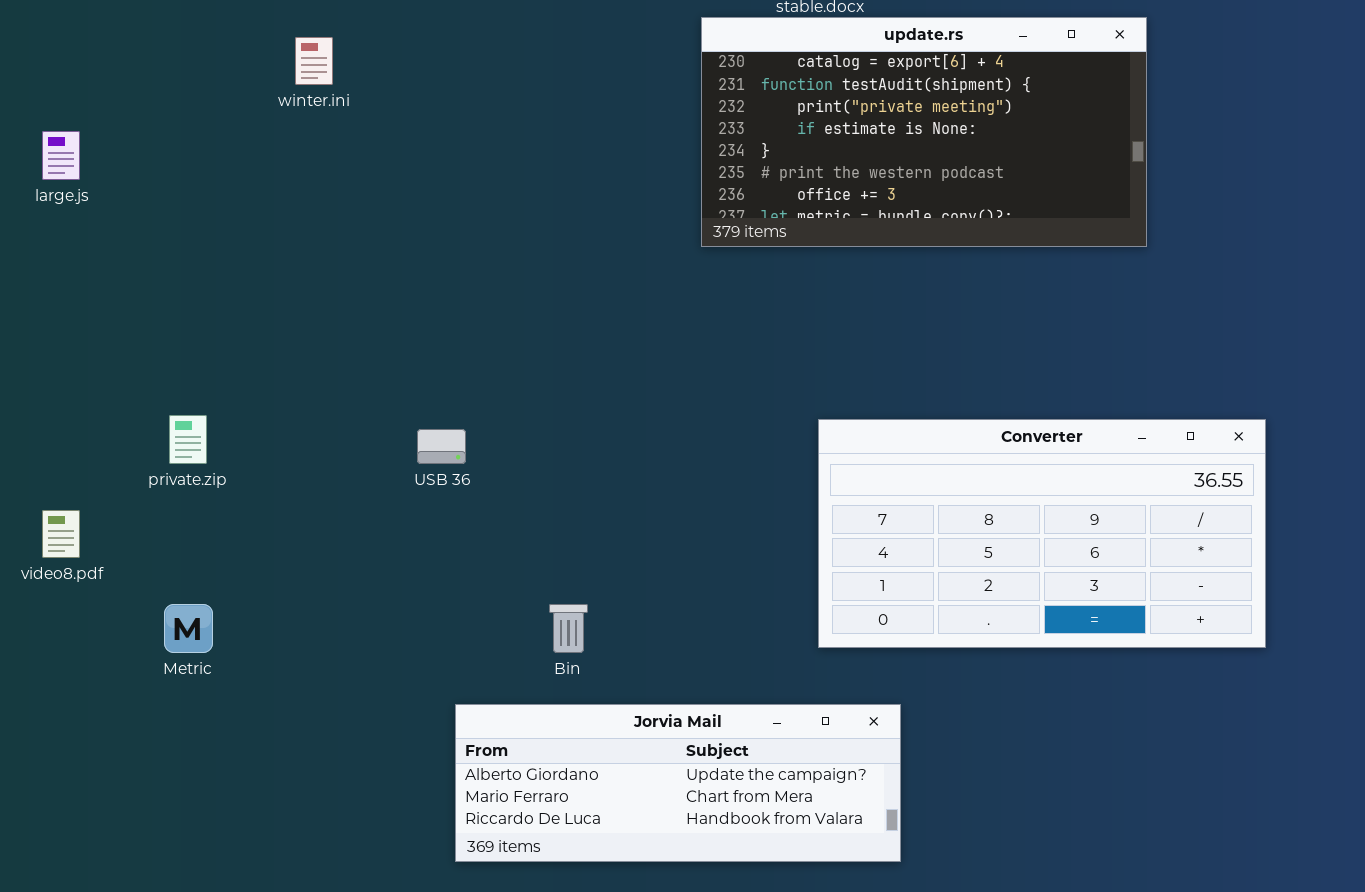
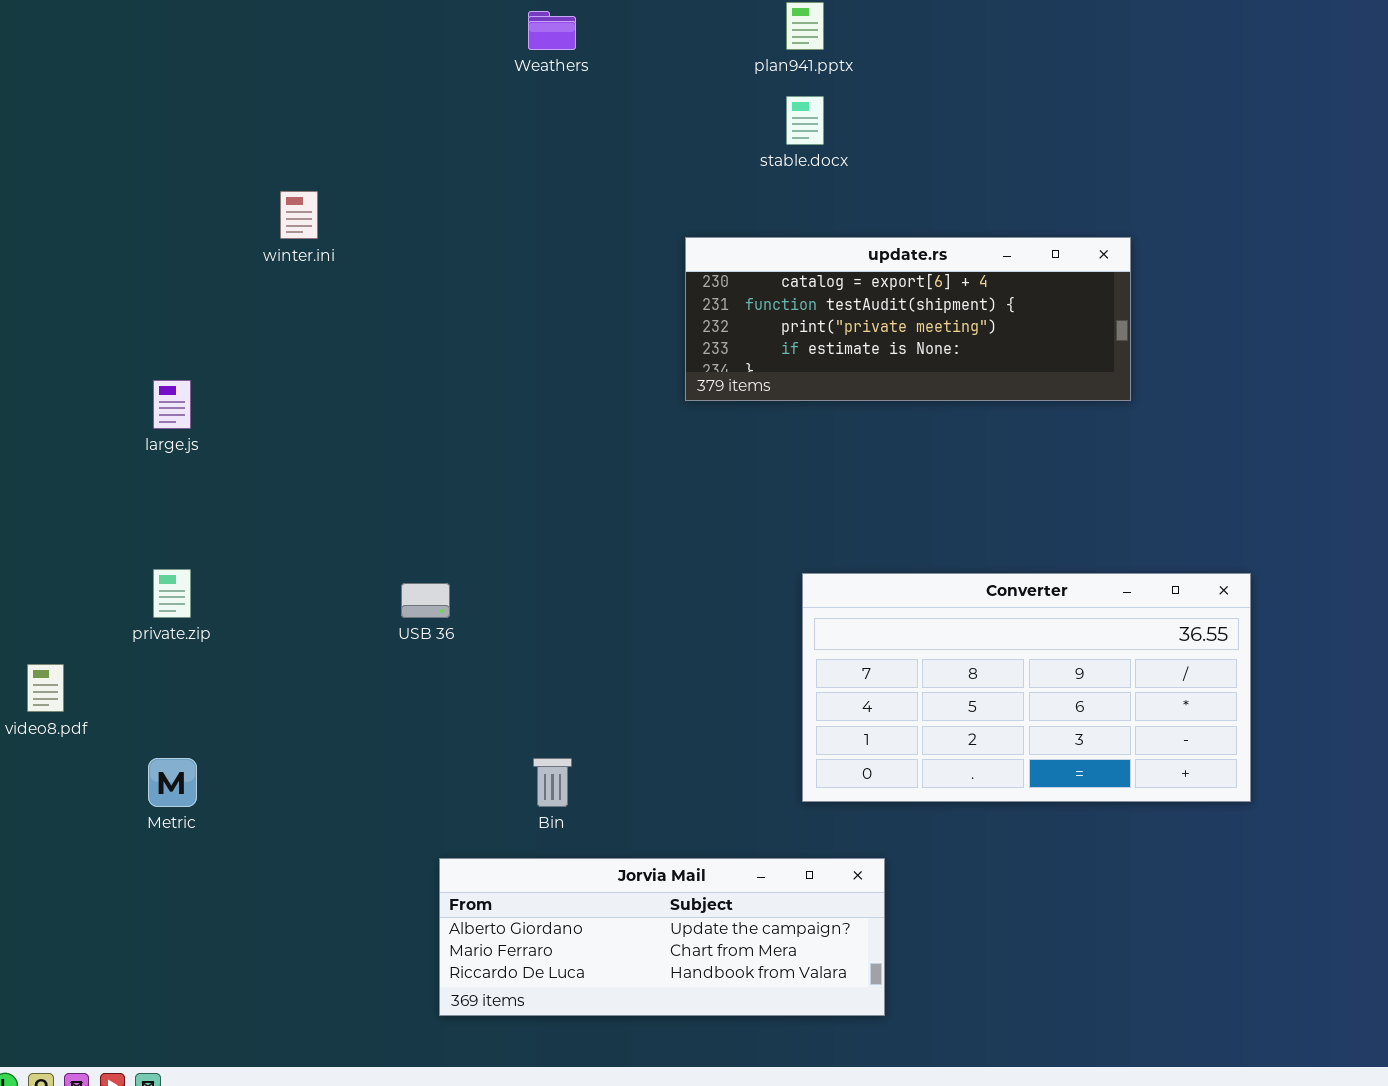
update.rs: [701,17,1147,247] -> [685,237,1131,401], resized
large.js: [42,131,80,180] -> [153,380,191,429], moved

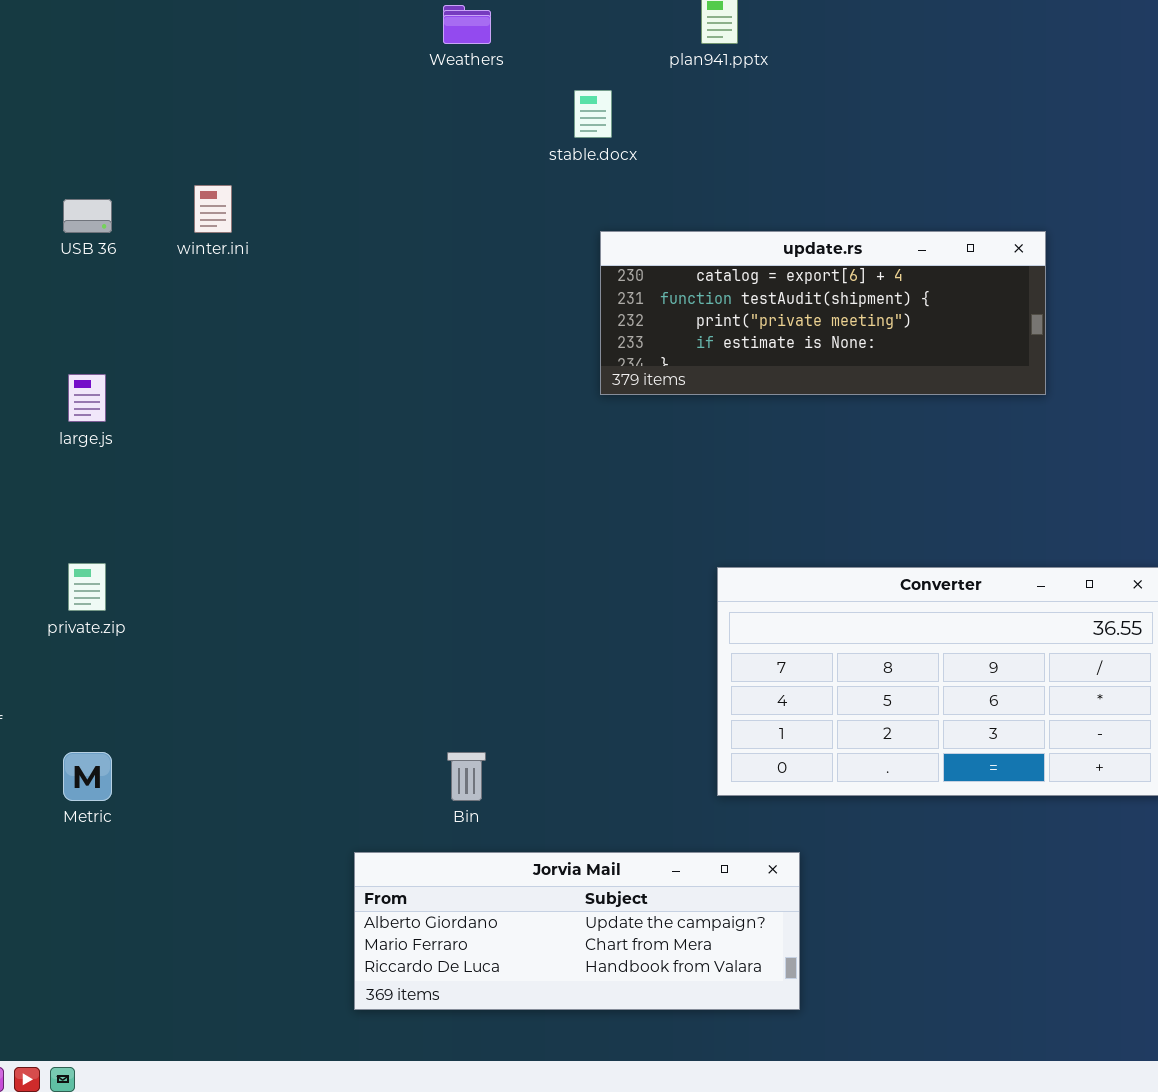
stable.docx: [786,96,824,145] -> [574,90,612,138], moved
USB 36: [401,583,450,618] -> [63,199,112,233], moved

